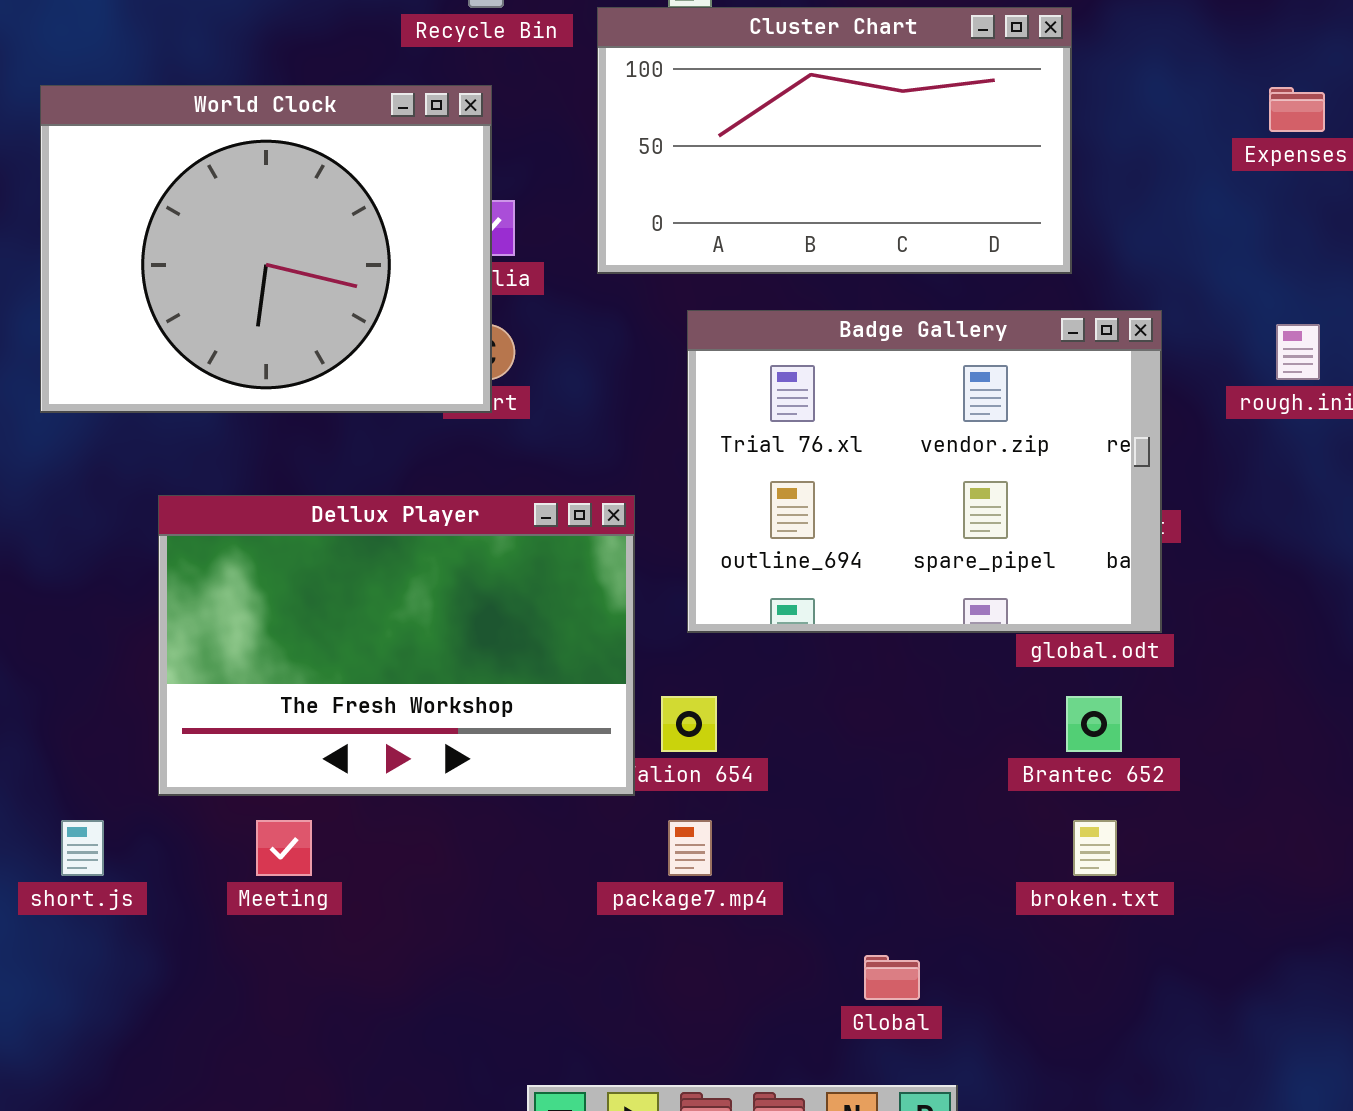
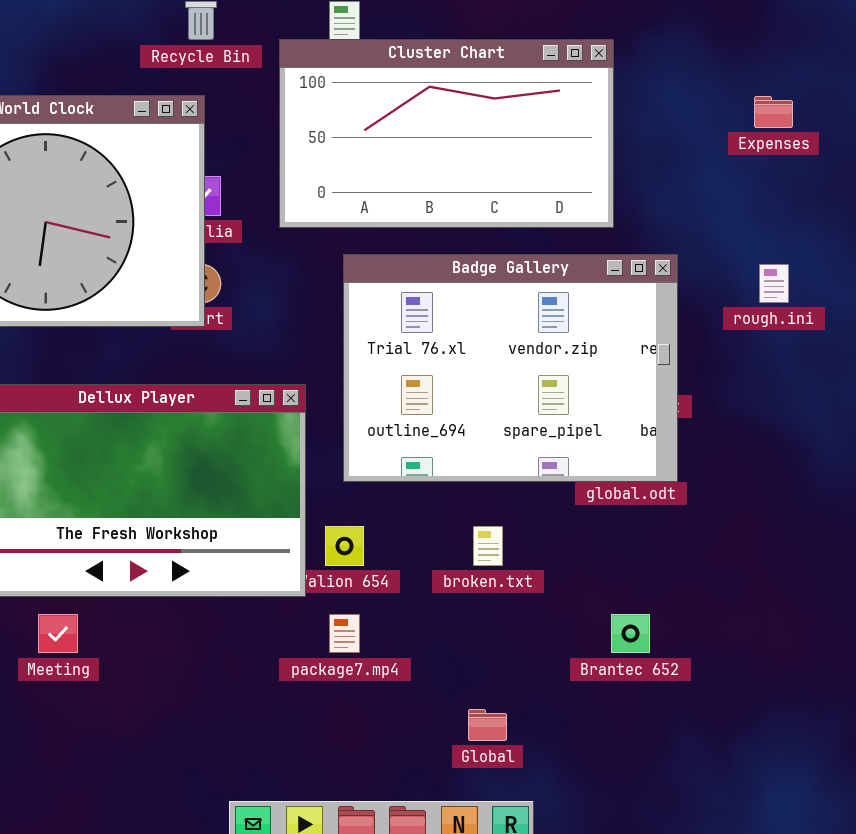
Brantec 652: [1066,696,1122,752] -> [611,614,650,653], moved
broken.txt: [1073,820,1117,876] -> [473,526,503,566], moved

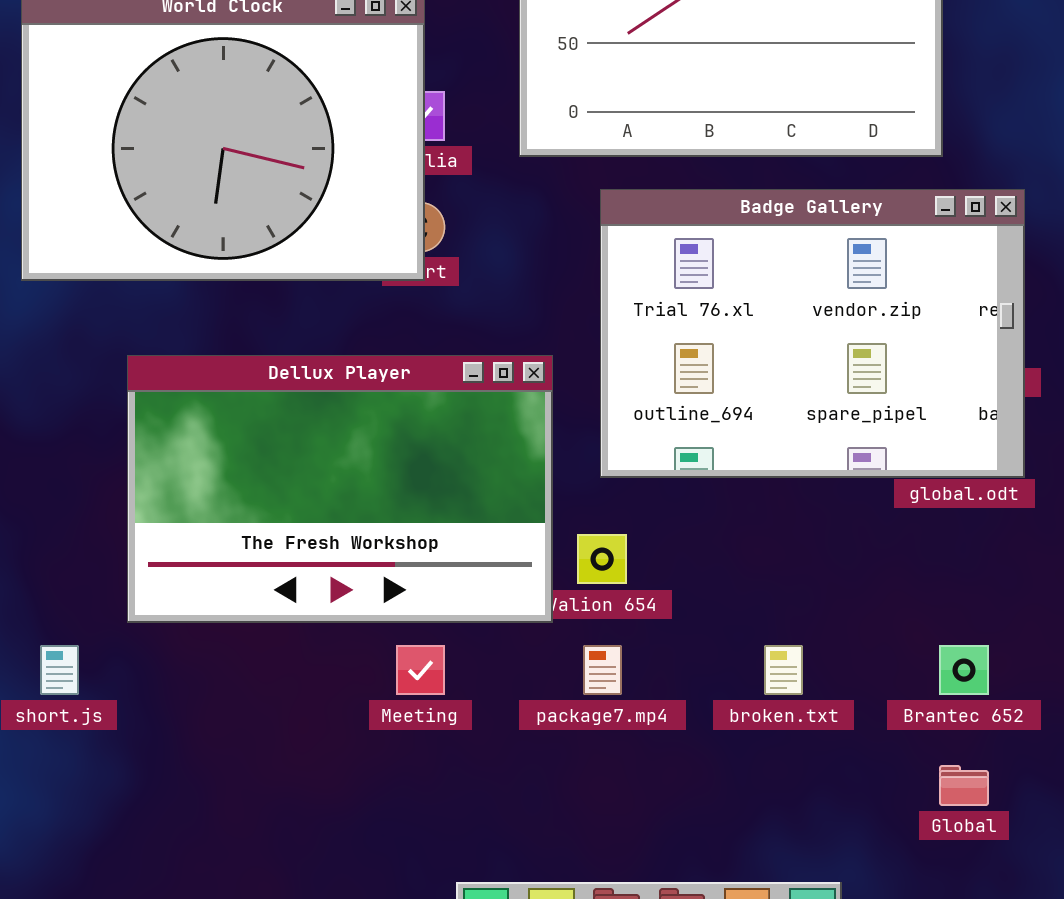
broken.txt: [473,526,503,566] -> [764,645,803,695], moved
Meeting: [38,614,78,653] -> [396,645,445,695], moved
Global: [468,709,507,741] -> [939,765,989,806], moved

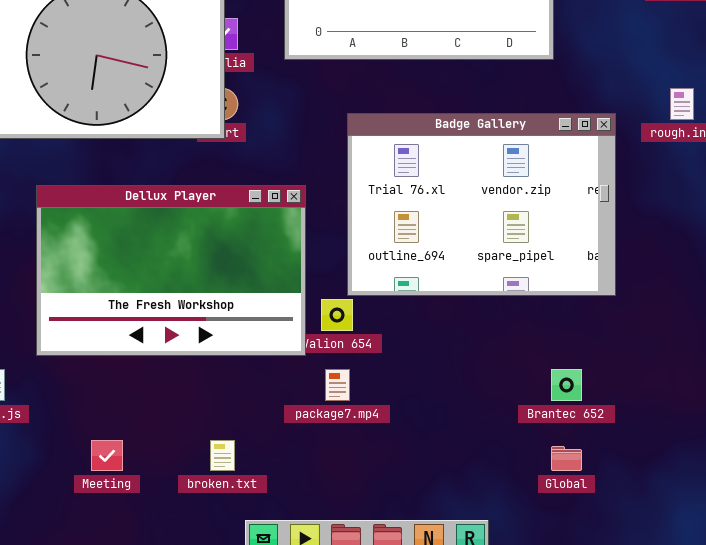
Badge Gallery: [600,189,1025,478] -> [347,113,616,296], moved
Meeting: [396,645,445,695] -> [91,440,123,471], moved
broken.txt: [764,645,803,695] -> [210,440,235,471], moved

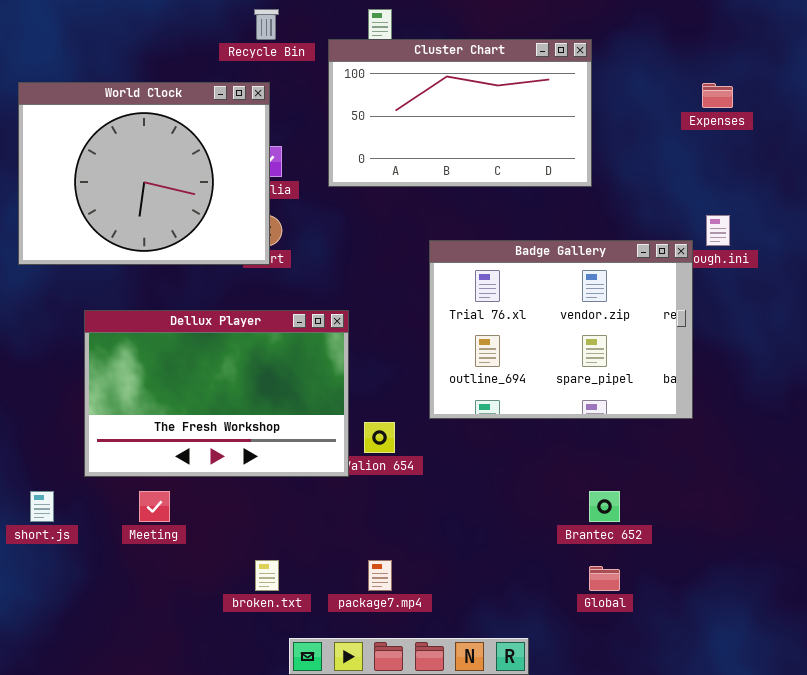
Badge Gallery: [347,113,616,296] -> [429,240,693,419], moved
package7.mp4: [325,369,350,401] -> [368,560,392,591], moved
Meeting: [91,440,123,471] -> [139,491,170,522], moved

